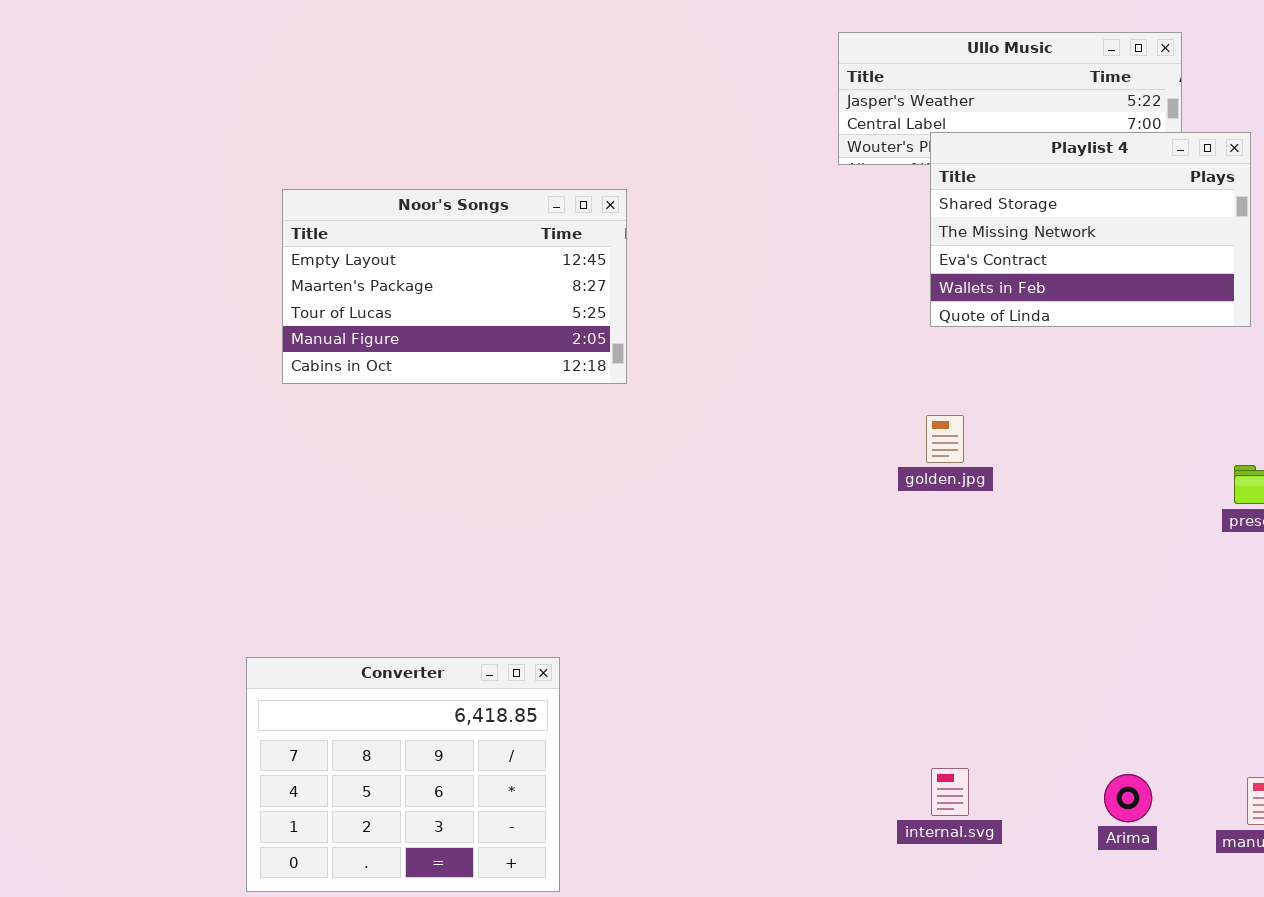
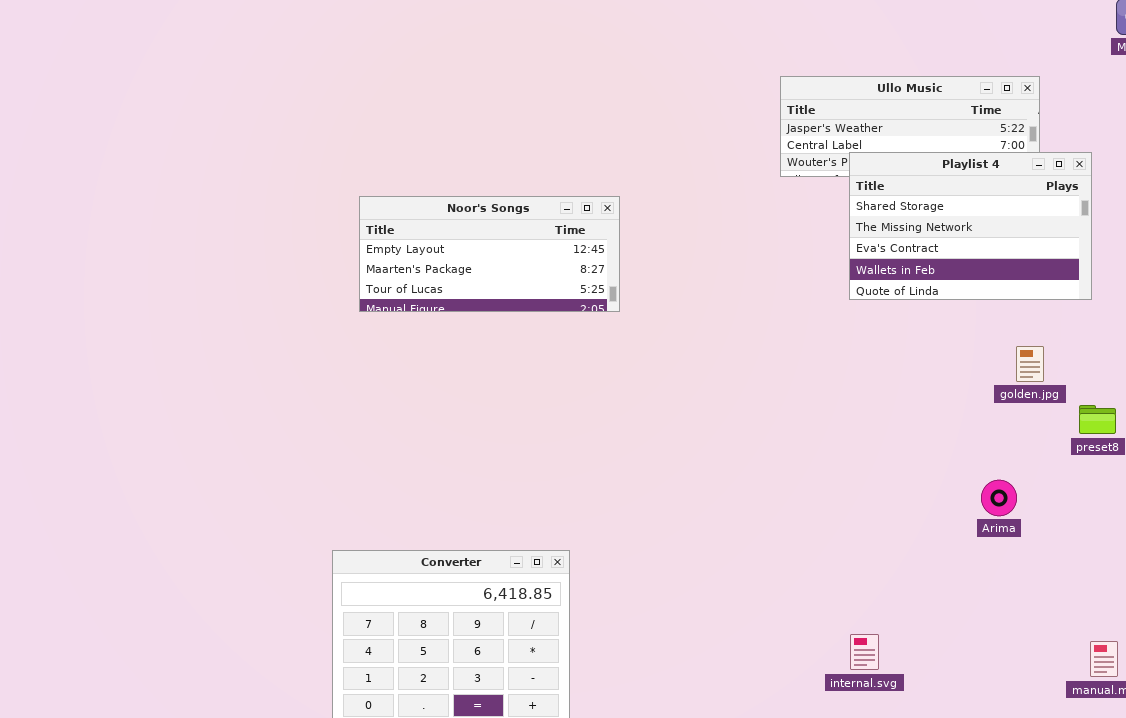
Noor's Songs: [282,189,627,384] -> [359,196,620,312], resized
golden.jpg: [926,415,964,463] -> [1016,346,1044,382], moved
Arima: [1104,774,1152,822] -> [981,480,1017,516], moved

